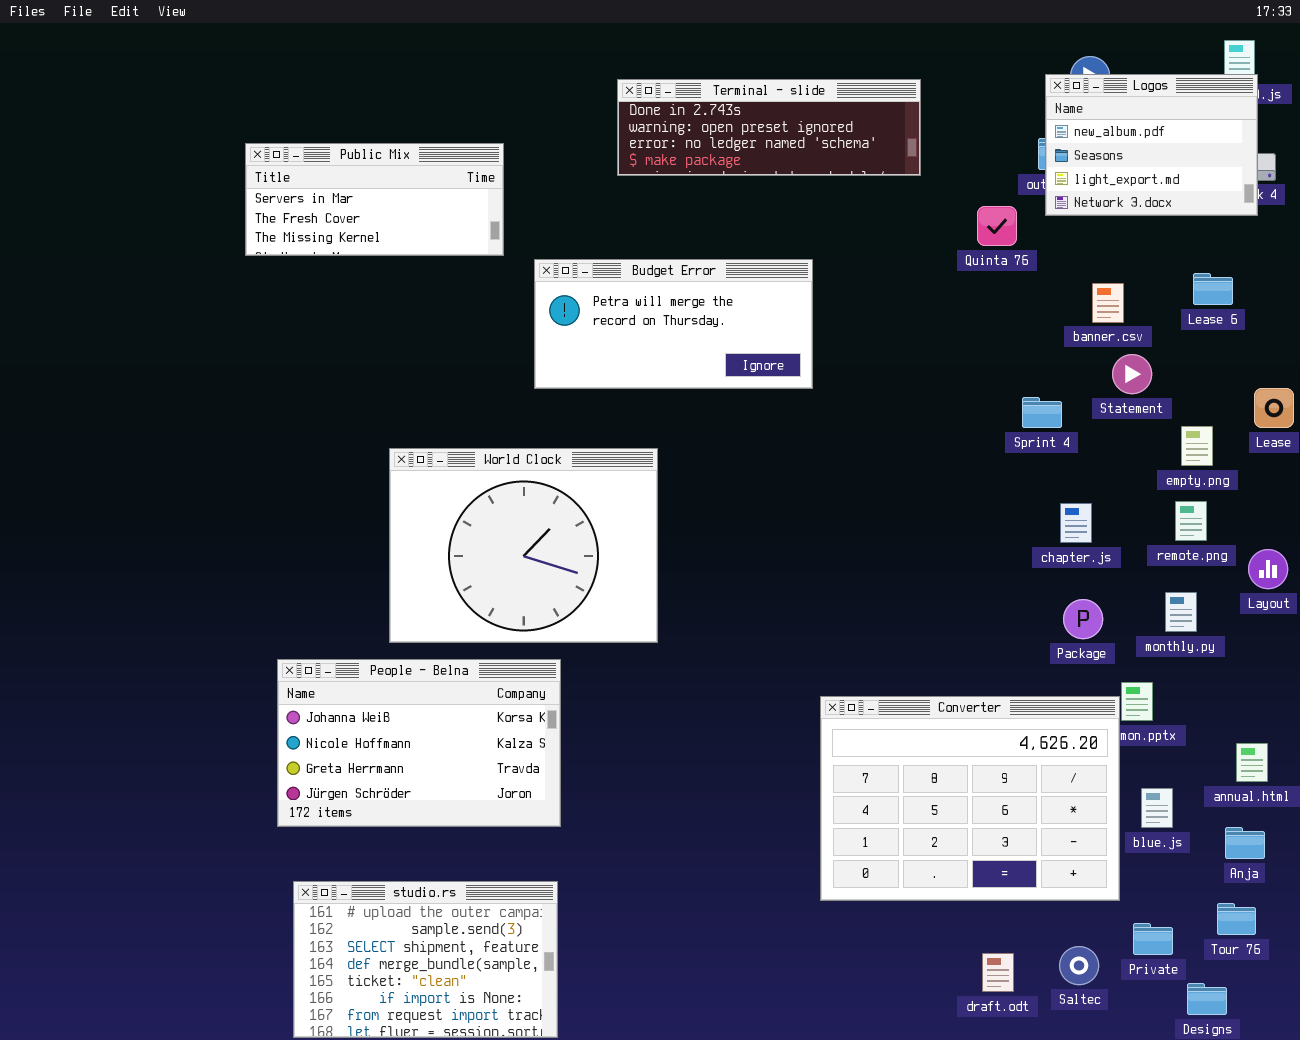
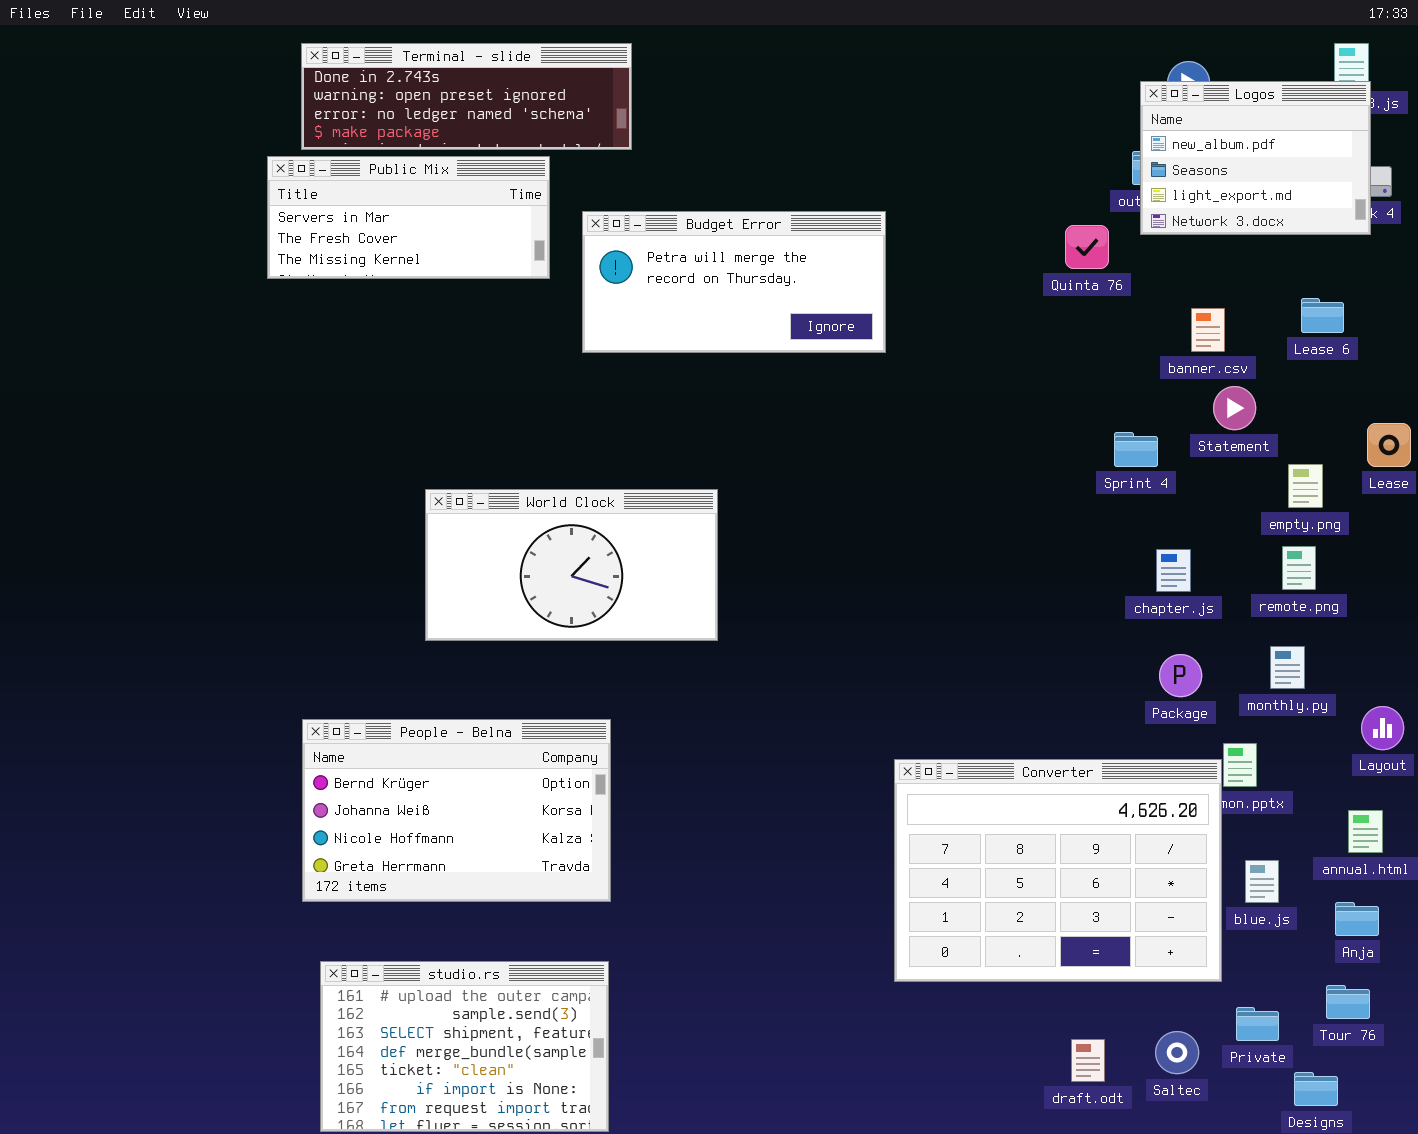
Terminal - slide: [617,79,921,176] -> [301,43,632,150], moved
Budget Error: [534,259,813,389] -> [582,211,886,353], moved
World Clock: [389,448,658,643] -> [425,489,718,641], resized
Layout: [1248,549,1288,589] -> [1361,706,1404,750], moved
People - Belna: [277,659,561,827] -> [302,719,611,902], scrolled up 1 row

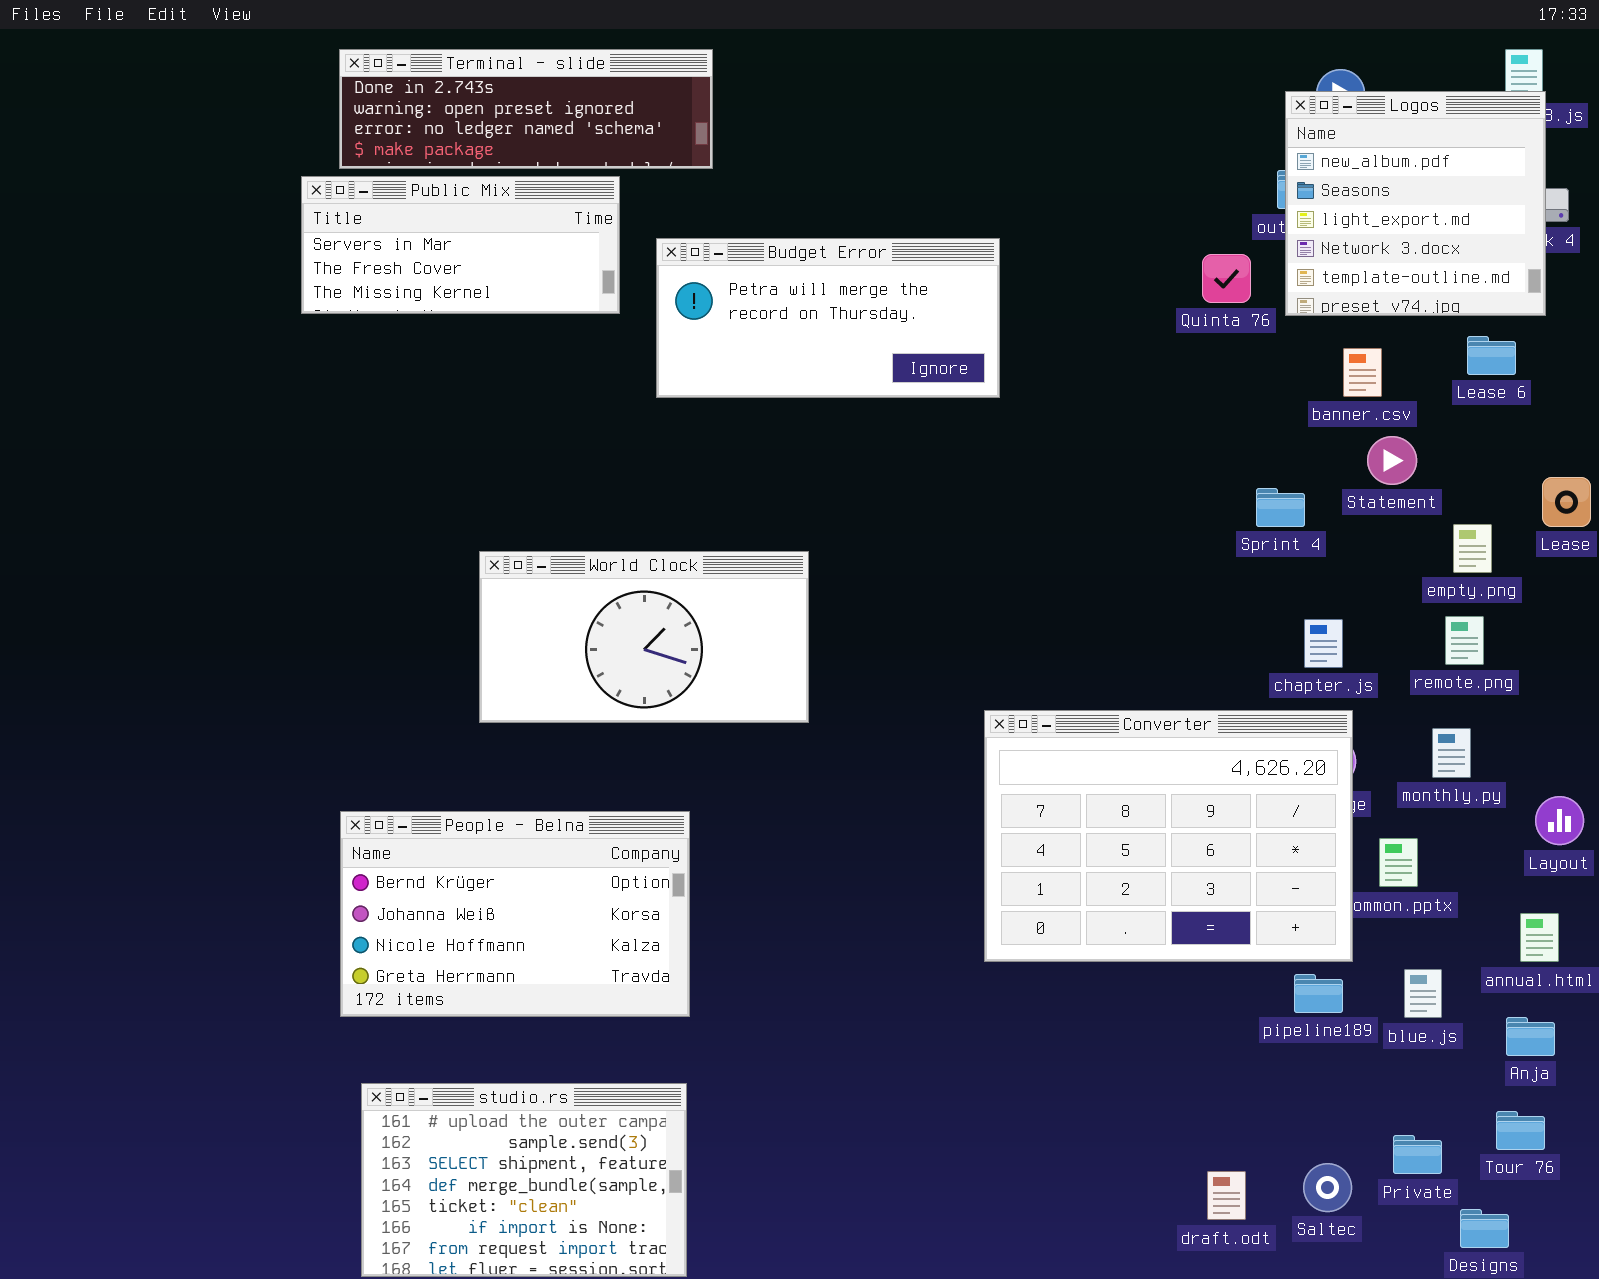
Logos: [1140,81,1371,235] -> [1285,91,1546,316], resized
Converter: [894,759,1222,982] -> [984,710,1353,962], moved

